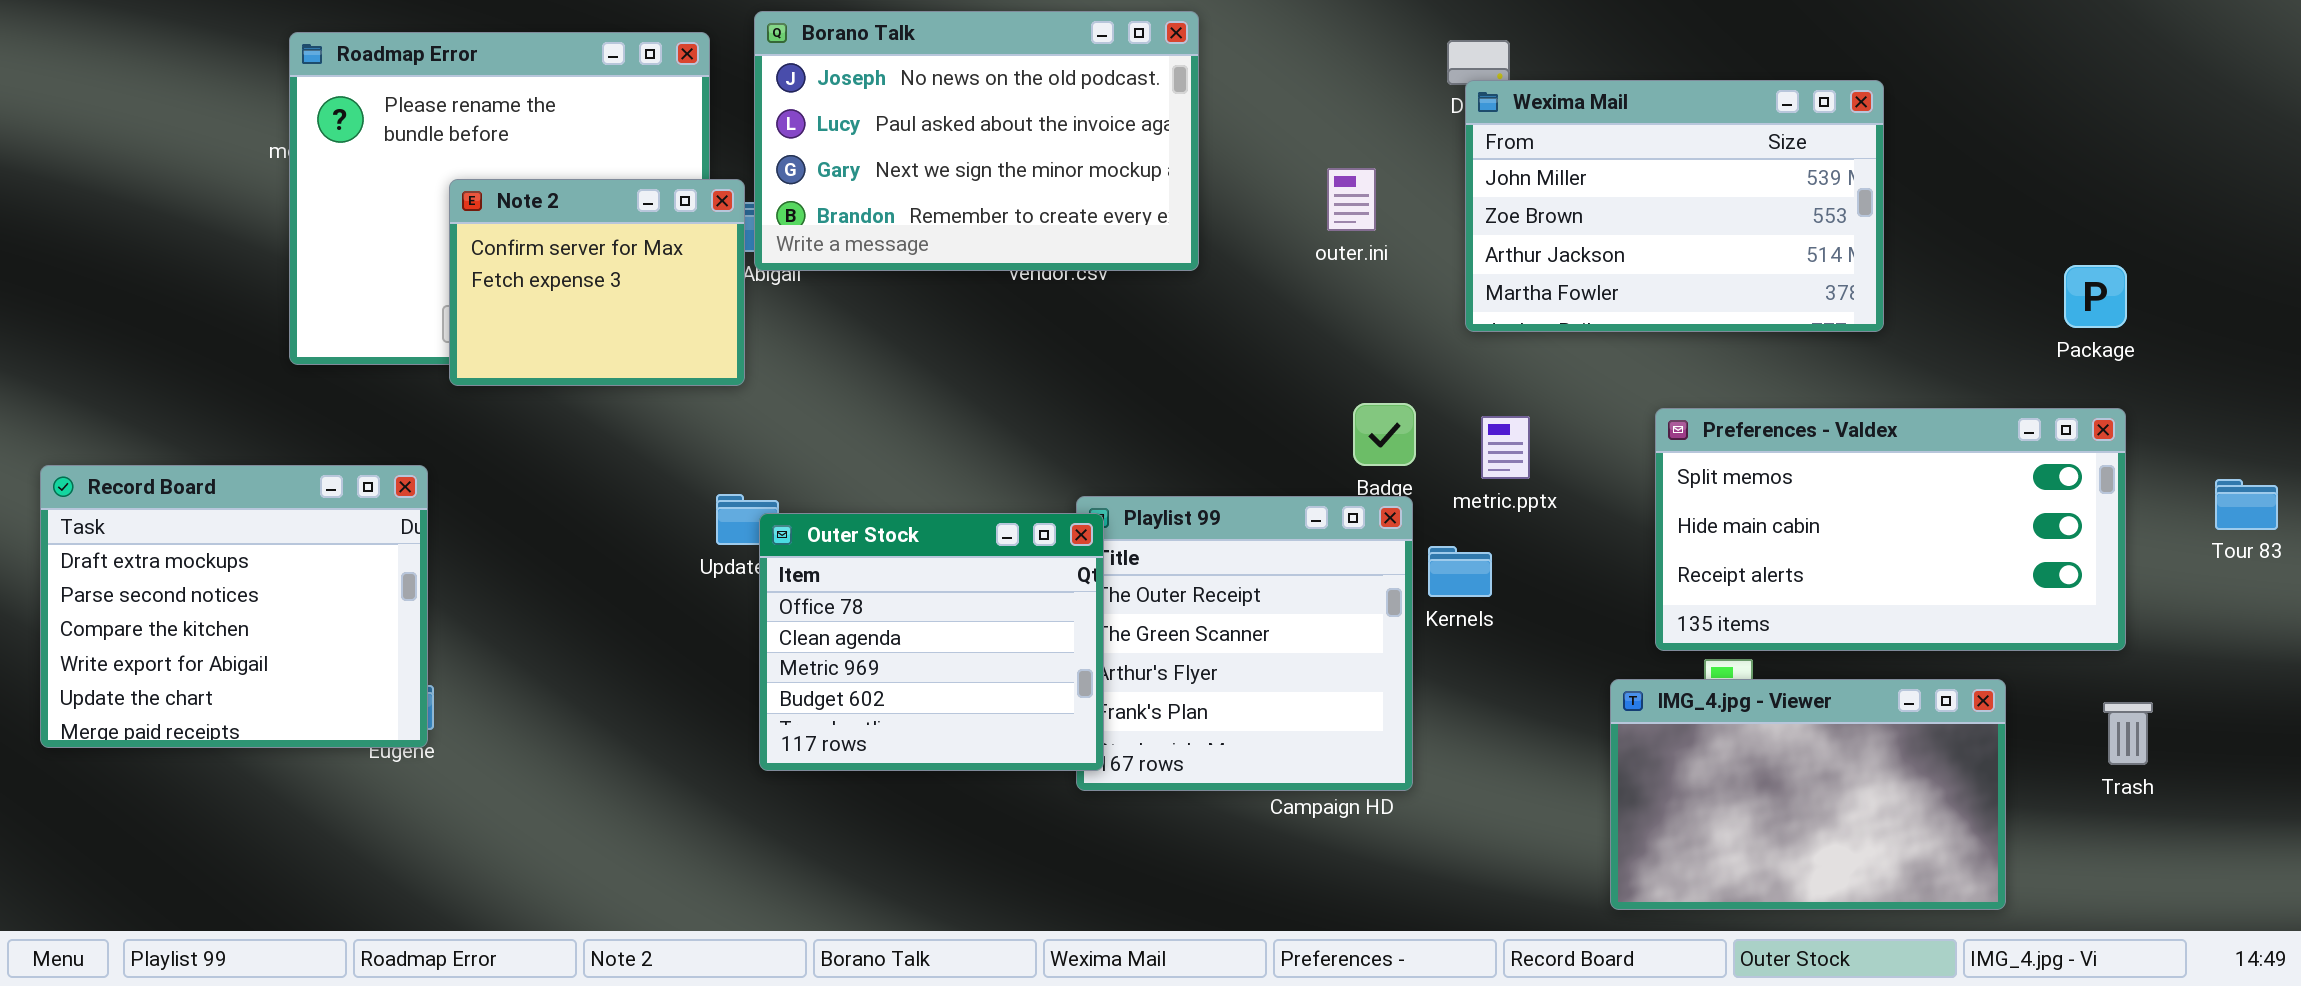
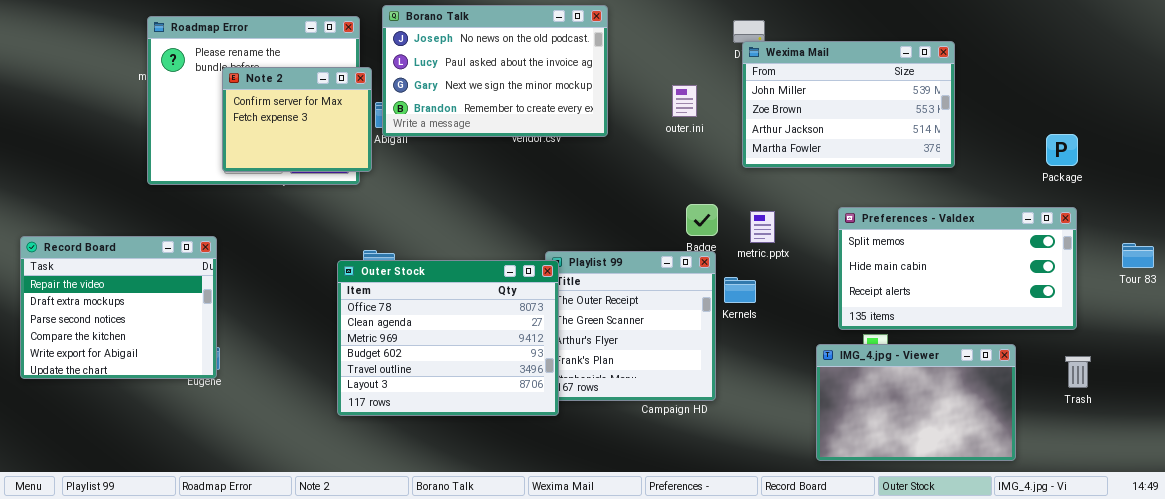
Note 2: [449,179,745,386] -> [222,67,372,172], moved
Record Board: [40,465,428,748] -> [20,236,217,379], scrolled up 1 row
Outer Stock: [759,513,1104,771] -> [337,260,559,416], resized

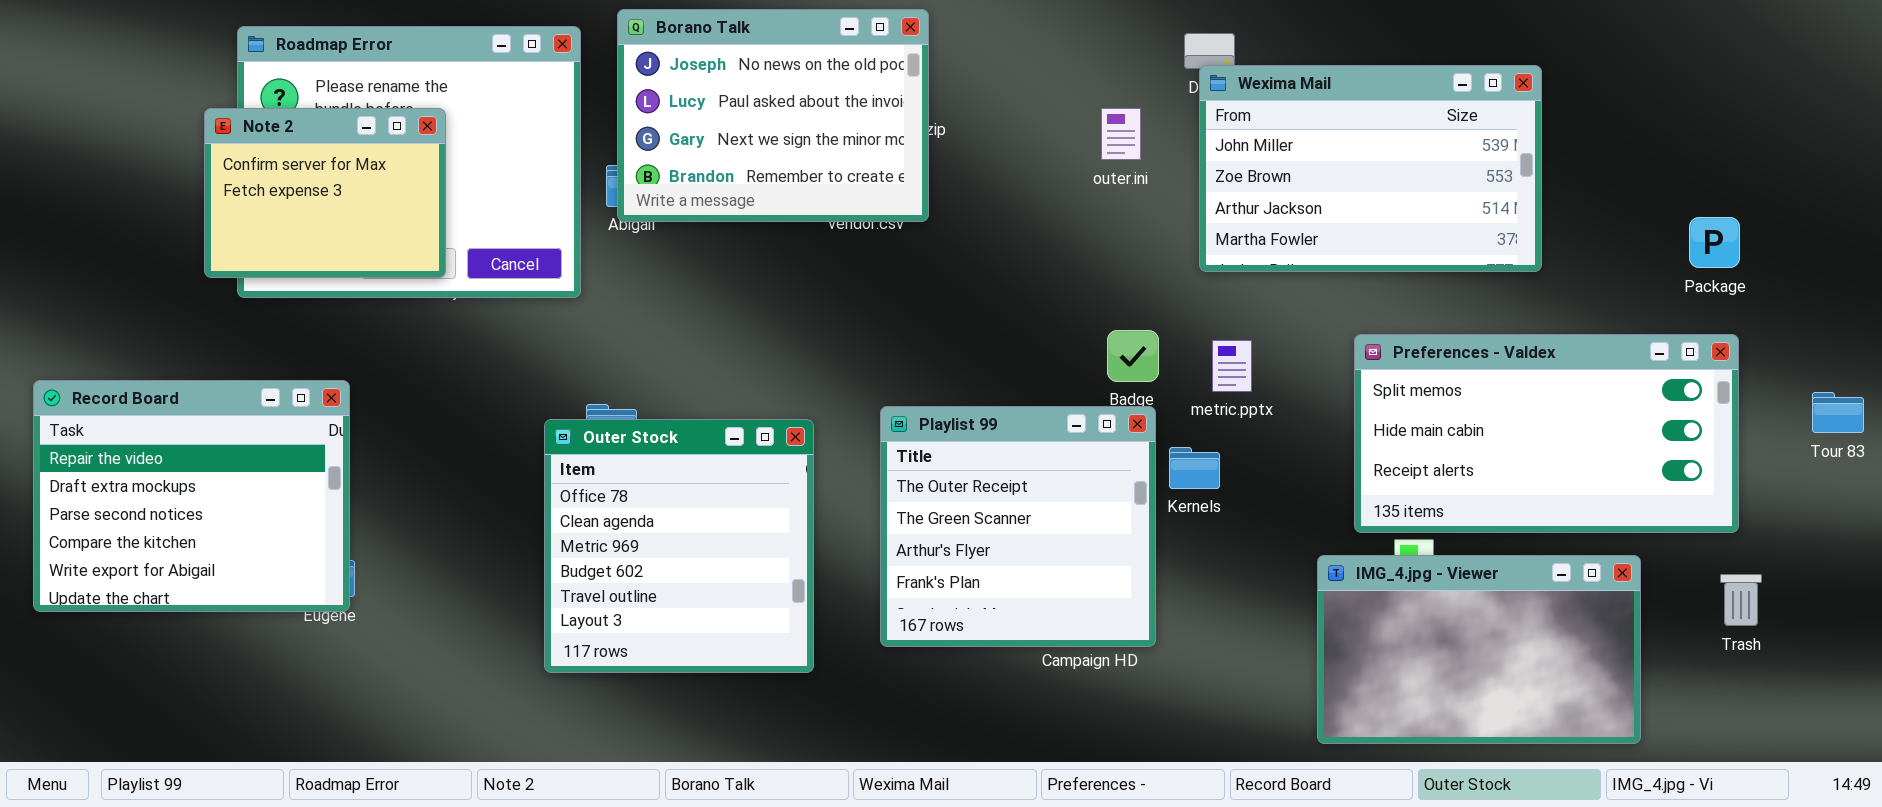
Borano Talk: [382,5,608,137] -> [617,9,929,222], resized
Note 2: [222,67,372,172] -> [204,108,446,278], moved
outer.ini: [672,85,697,117] -> [1101,108,1141,160], moved
Outer Stock: [337,260,559,416] -> [544,419,814,673], resized

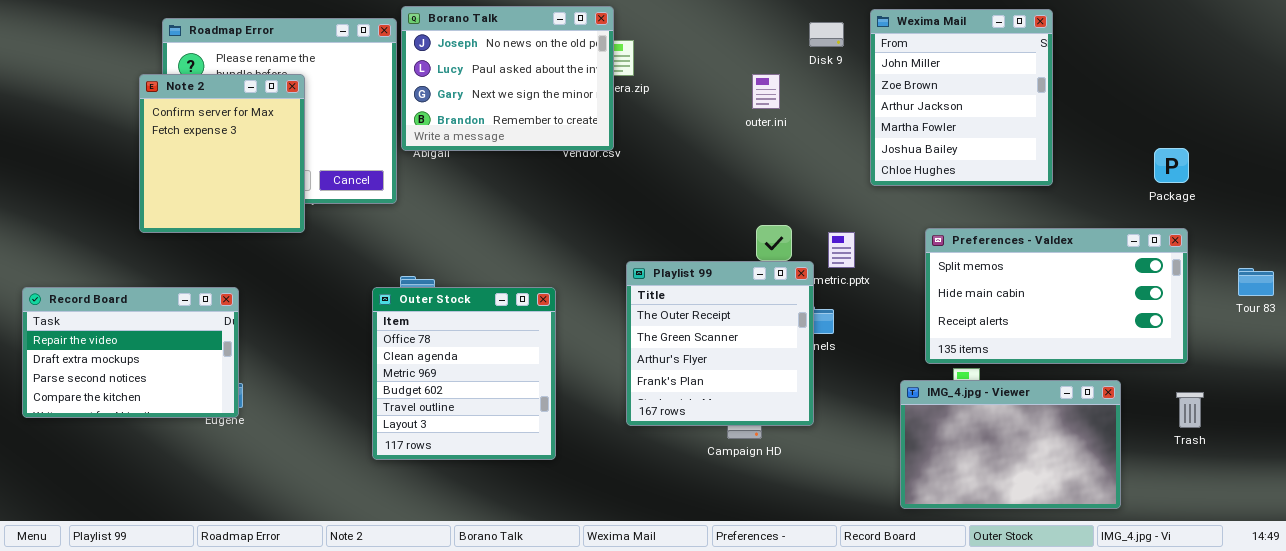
Borano Talk: [617,9,929,222] -> [401,6,614,151], moved
Wexima Mail: [1199,65,1542,272] -> [870,9,1053,186], resized
Note 2: [204,108,446,278] -> [139,74,305,233], resized
Record Board: [33,380,350,612] -> [22,287,239,418], resized
Playlist 99: [880,406,1156,647] -> [626,261,814,426], moved

